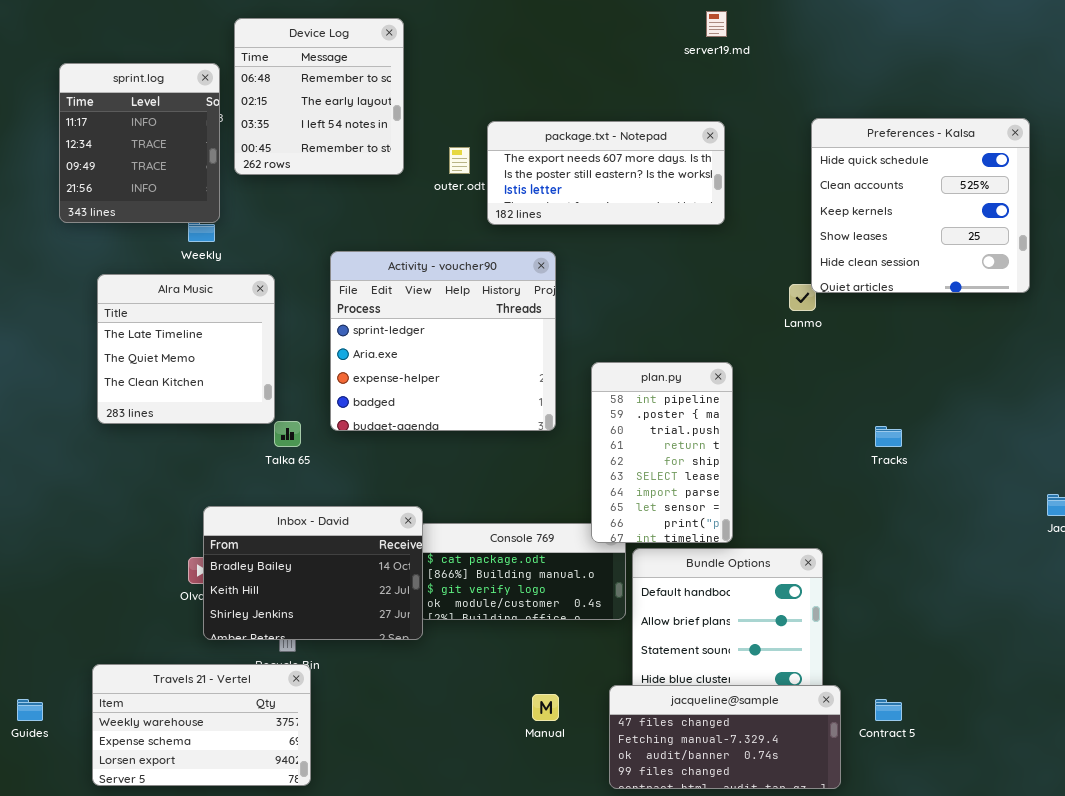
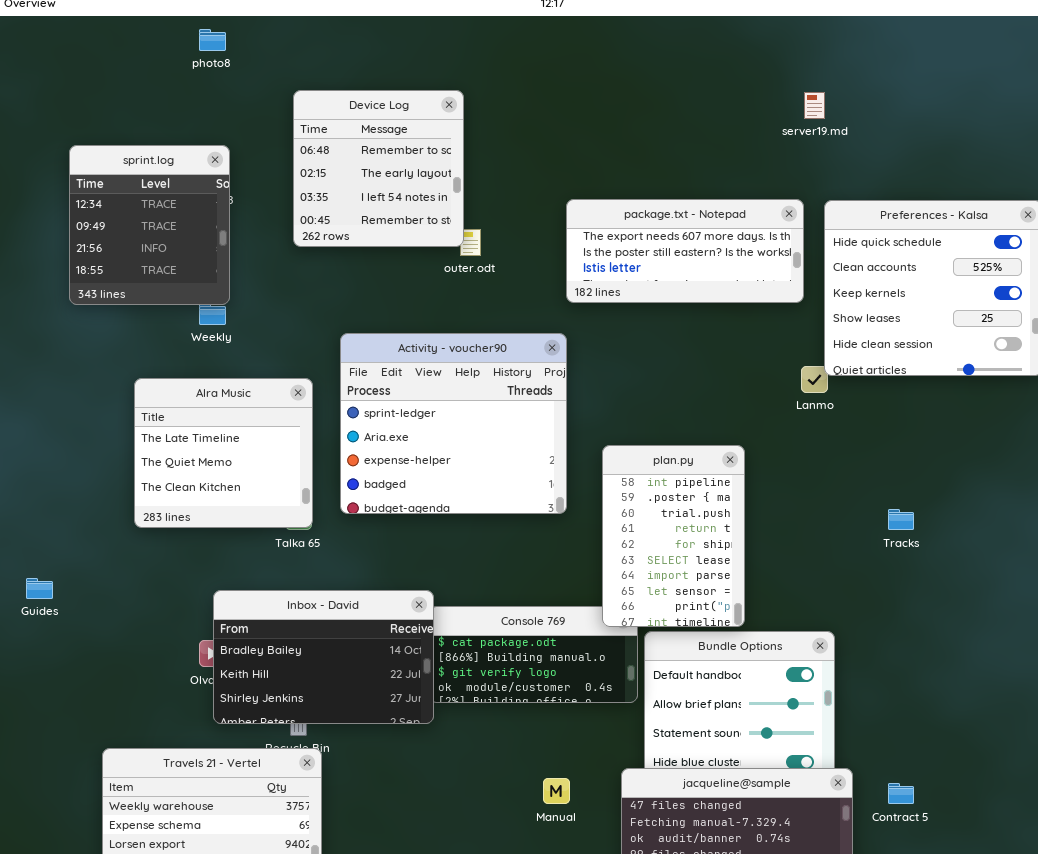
server19.md: [706,11,727,37] -> [804,92,825,119], moved
Device Log: [234,18,404,175] -> [293,90,464,247], moved
sprint.log: [59,63,220,223] -> [69,145,230,305], scrolled down 1 row
package.txt - Notepad: [487,121,725,225] -> [566,199,804,303], moved
Alra Music: [97,274,275,424] -> [134,378,313,528], moved
Guides: [17,699,43,721] -> [26,578,53,599], moved

